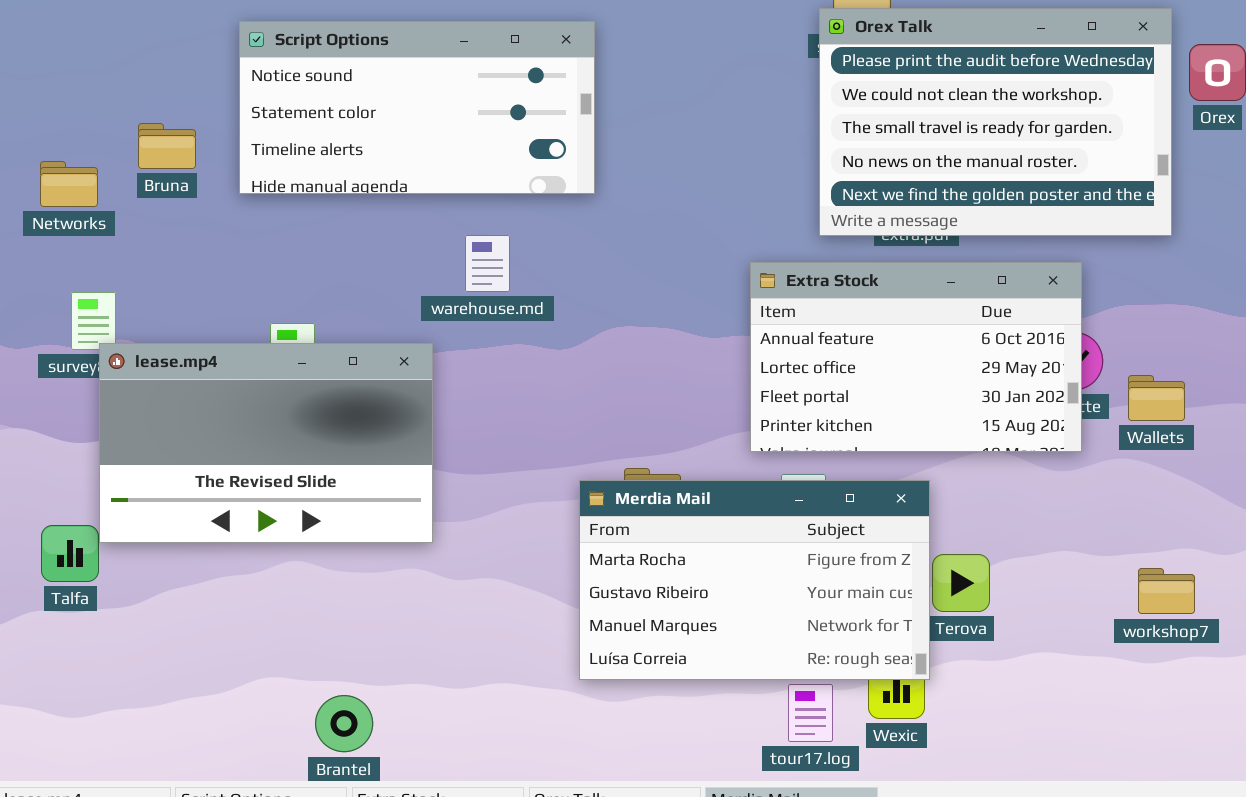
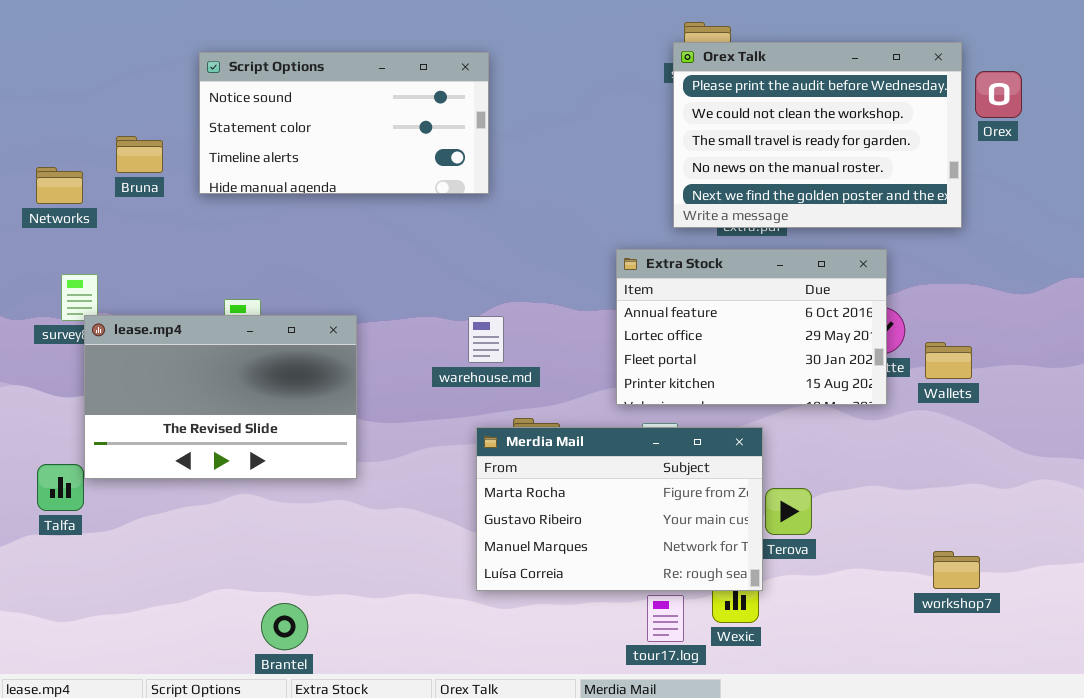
warehouse.md: [465,235,510,292] -> [468,316,504,363], moved
workshop7: [1138,568,1195,614] -> [933,551,980,589], moved

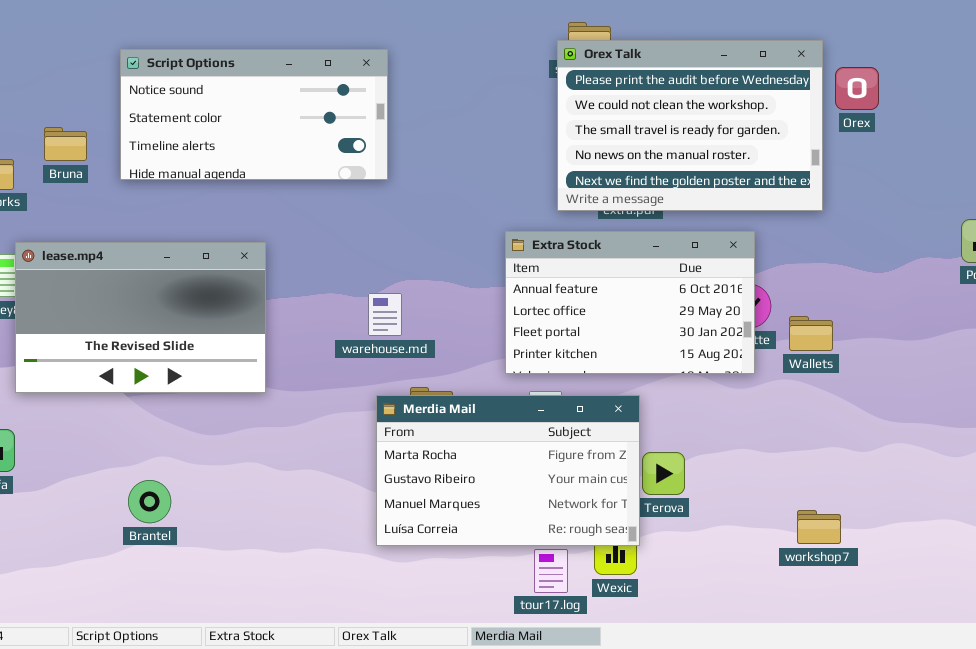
lease.mp4: [84,315,357,479] -> [15,242,266,393], moved
Brantel: [261,603,308,650] -> [128,480,171,523], moved

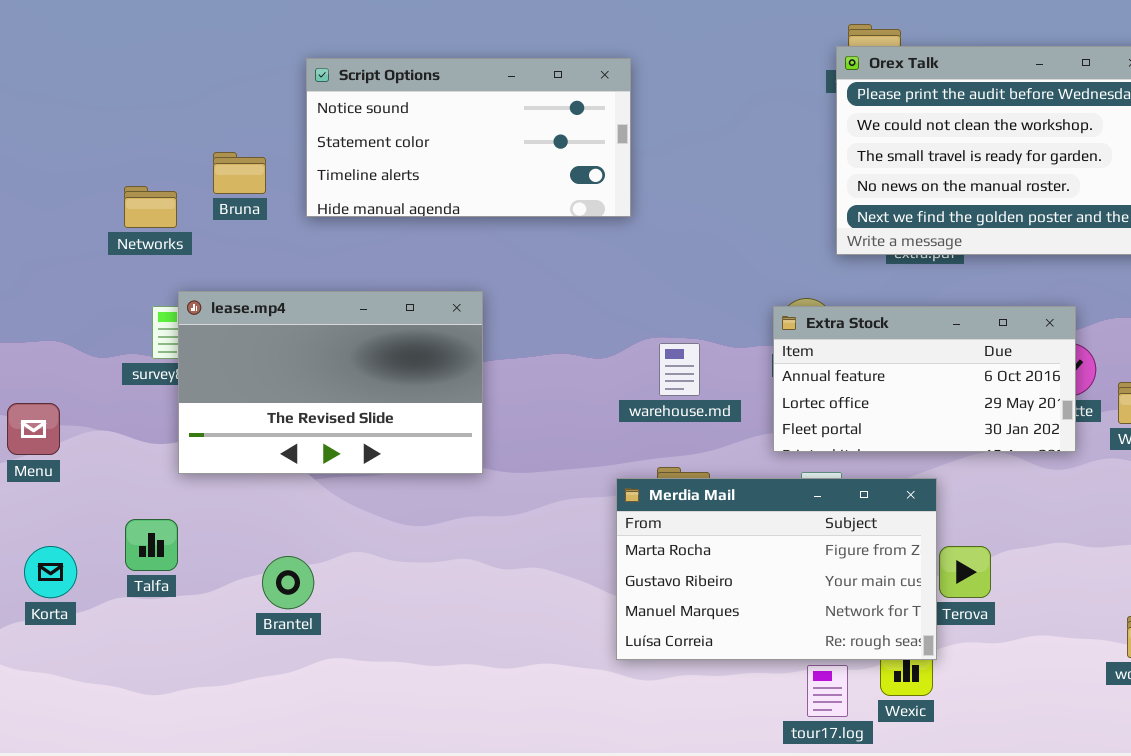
Extra Stock: [505,231,755,374] -> [773,306,1076,452], resized
warehouse.md: [368,293,402,336] -> [659,343,700,396], moved
Brantel: [128,480,171,523] -> [262,556,314,609], moved

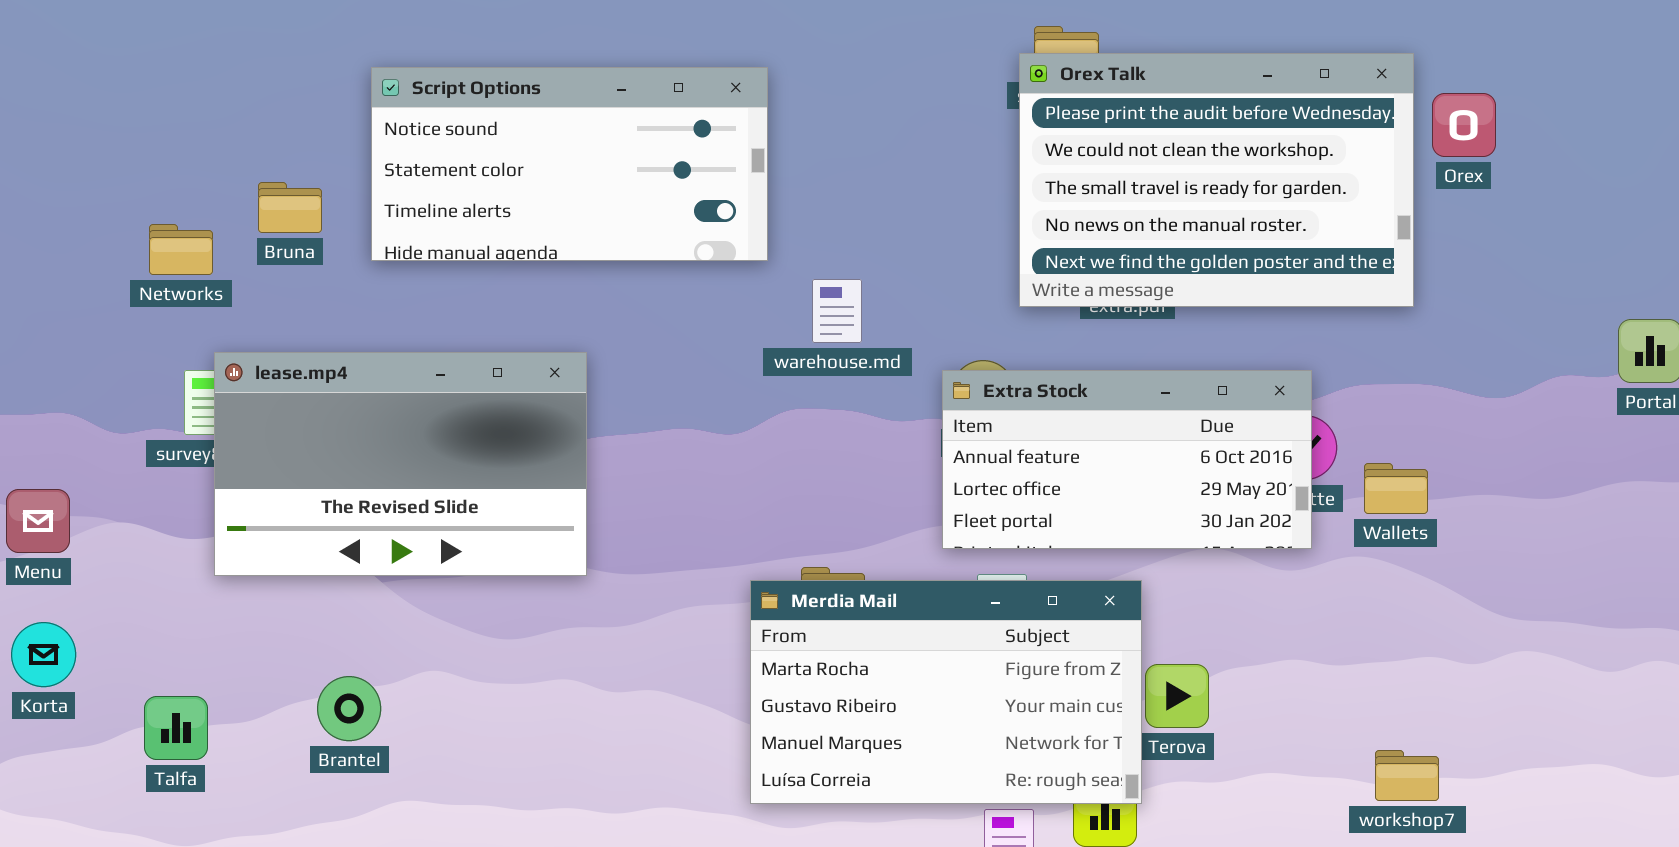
warehouse.md: [659,343,700,396] -> [812,279,862,343], moved
Talfa: [125,519,178,571] -> [144,696,208,760], moved
Korta: [24,546,77,598] -> [11,622,76,687], moved

